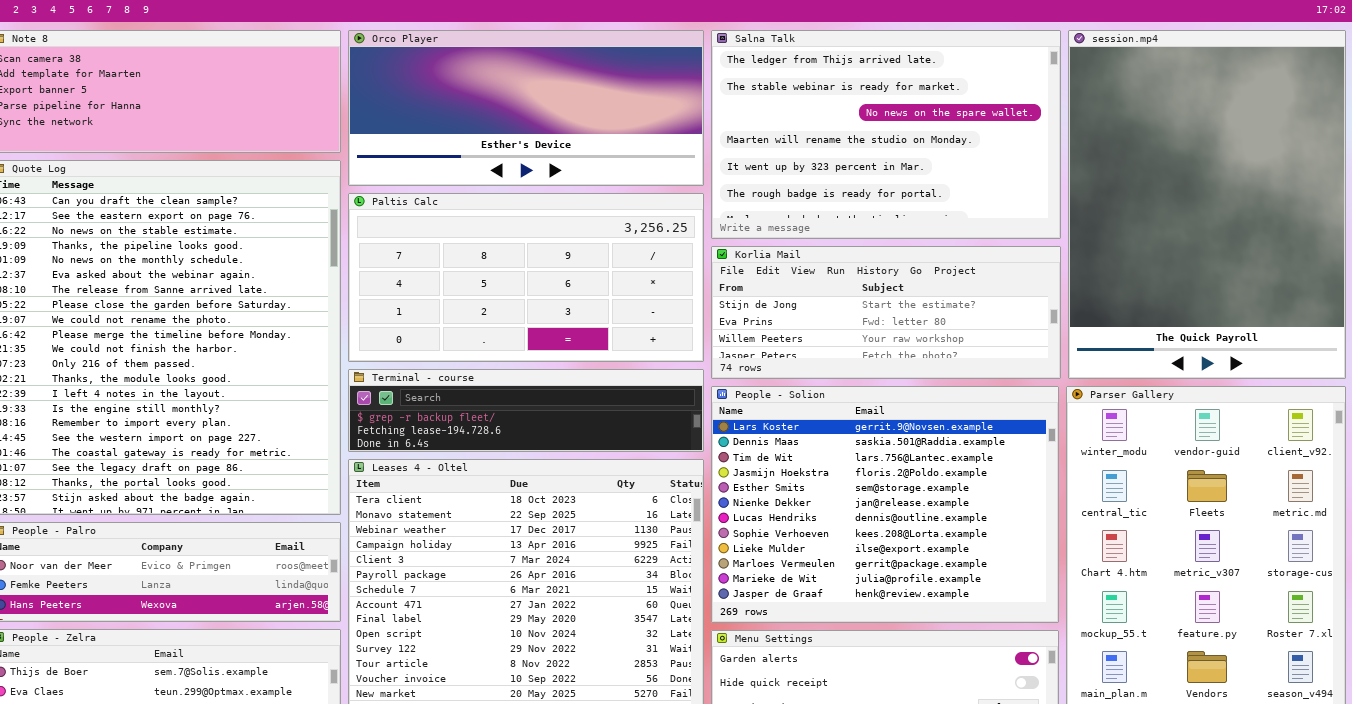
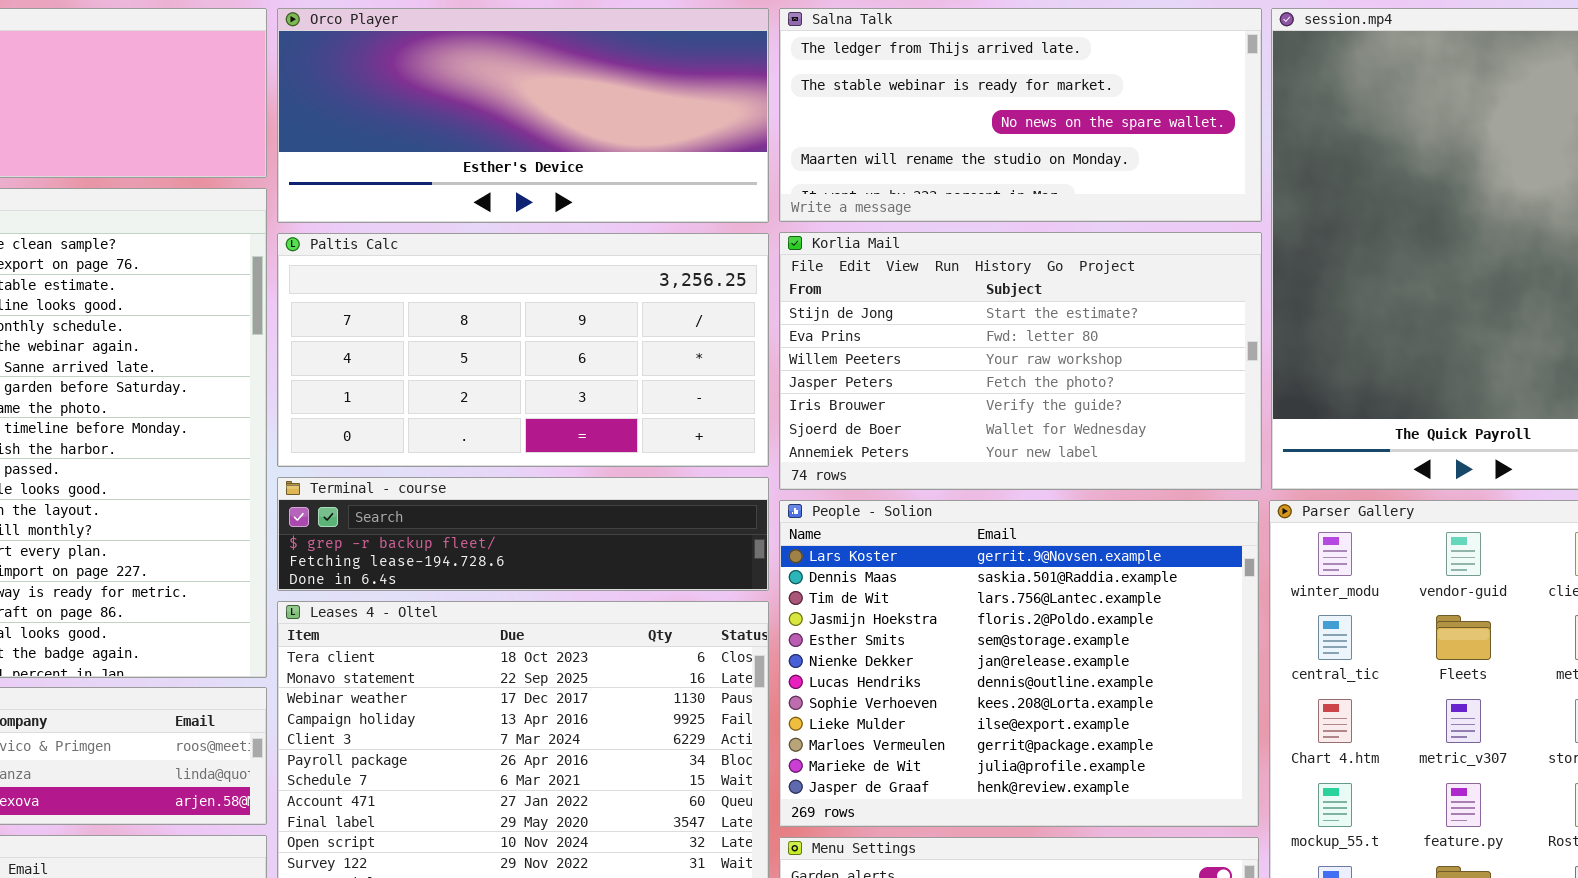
Salna Talk: [711,30,1061,239] -> [779,8,1262,222], resized
Korlia Mail: [711,246,1061,379] -> [779,232,1262,490], resized

